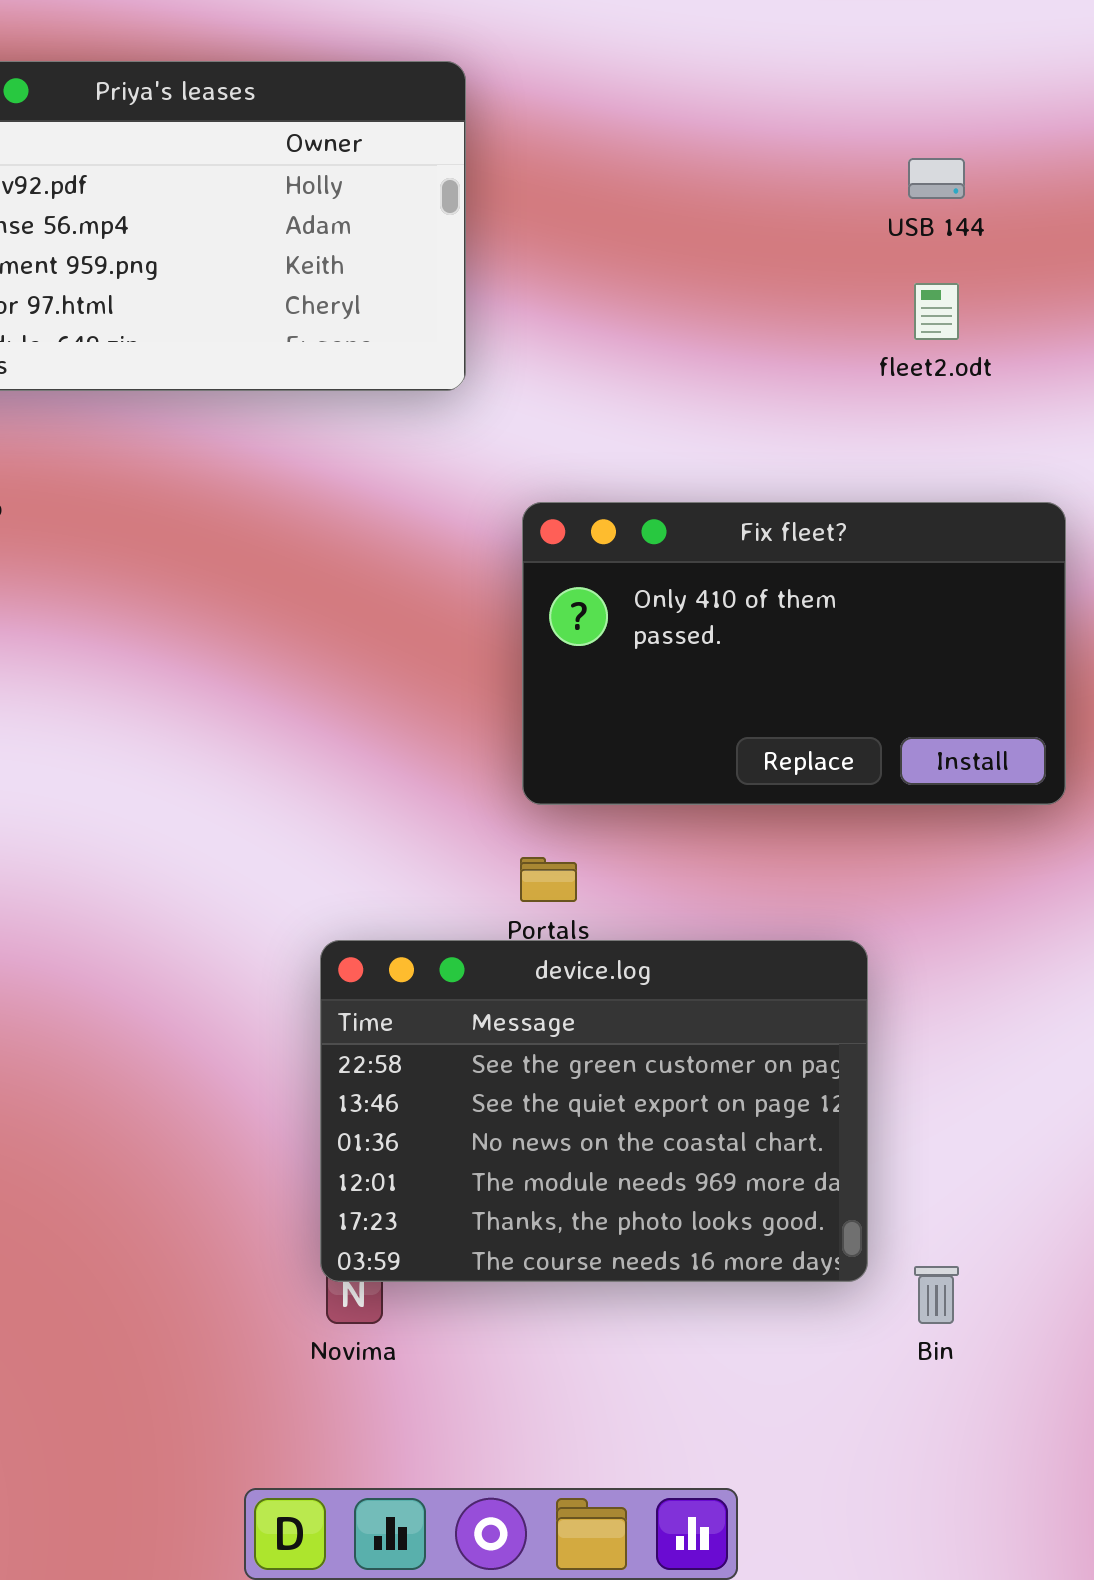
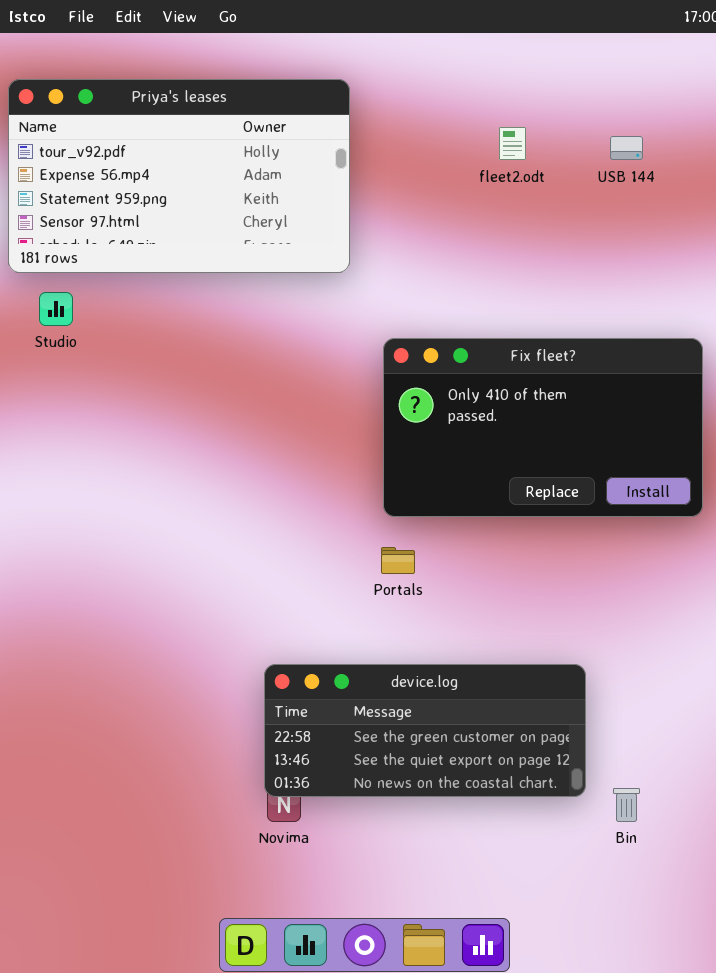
fleet2.odt: [914,283,959,340] -> [499,127,526,160], moved
device.log: [320,940,868,1282] -> [264,664,586,797], resized

